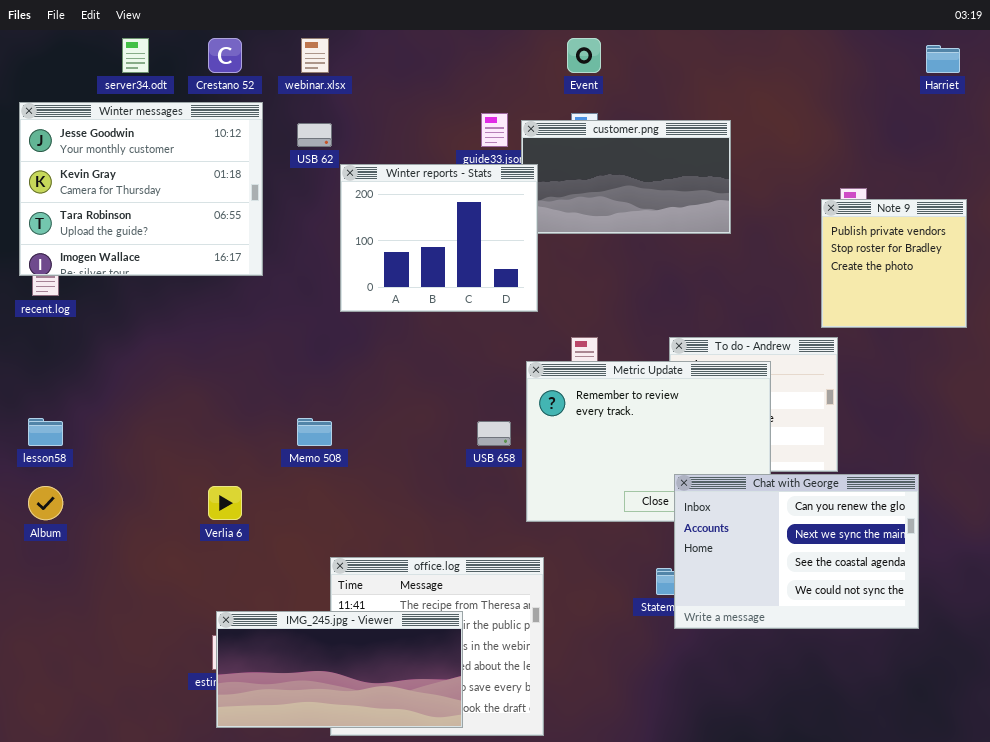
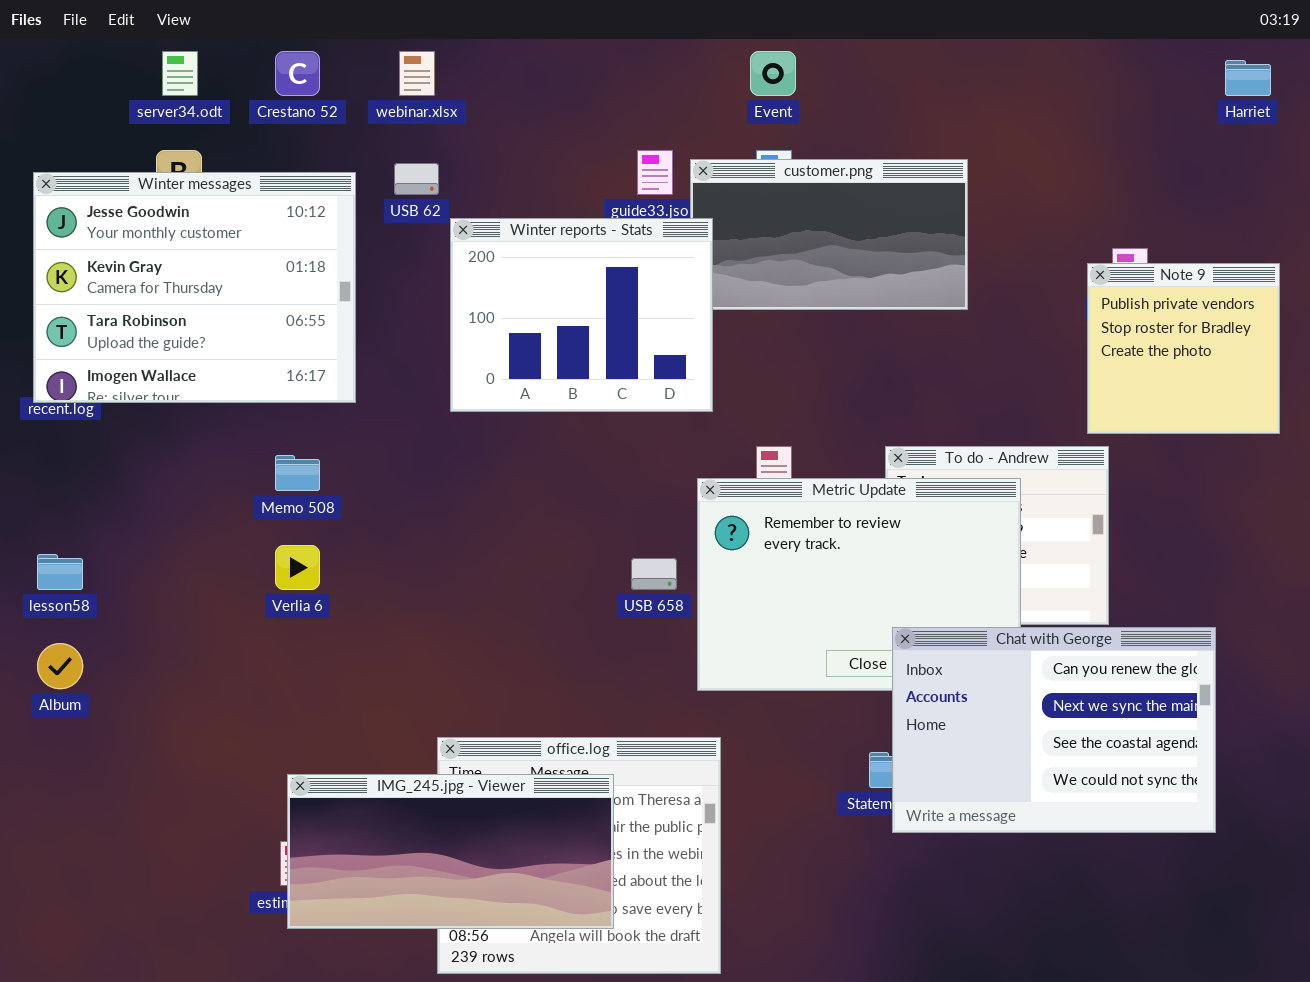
Winter messages: [19,102,263,276] -> [33,172,356,403], moved
Memo 508: [297,418,332,446] -> [275,455,320,491], moved
Verlia 6: [208,486,242,520] -> [275,545,320,590], moved
IMG_245.jpg - Viewer: [216,611,463,728] -> [287,774,614,929], moved

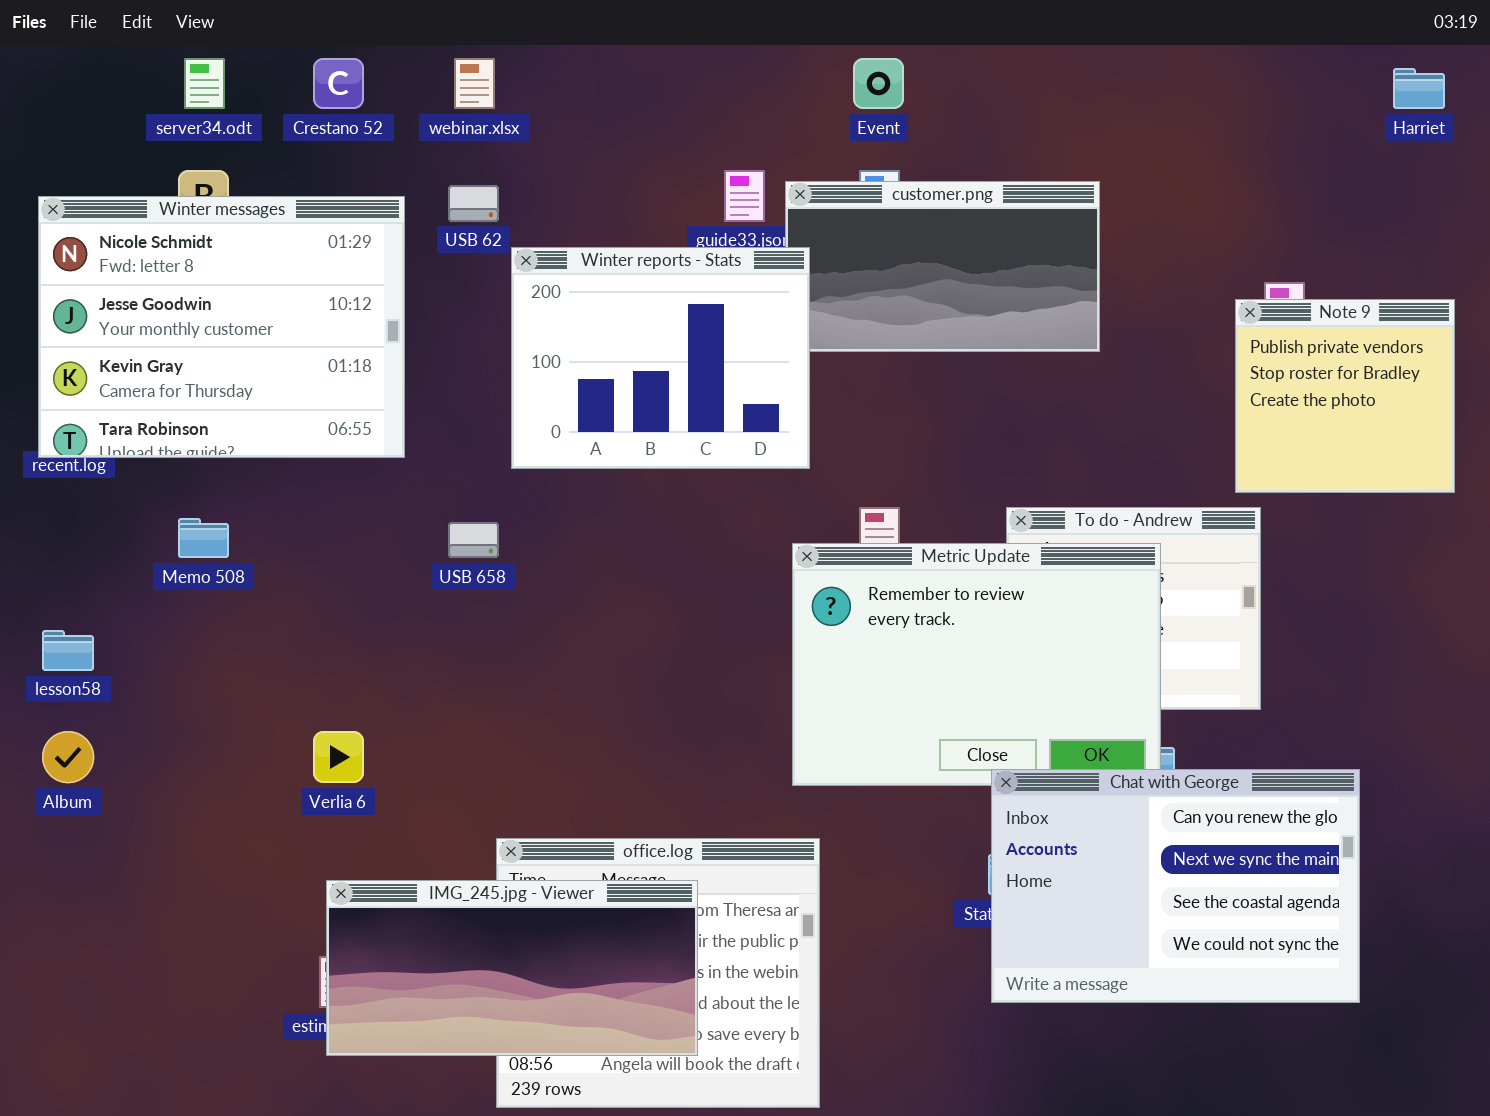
Winter messages: [33,172,356,403] -> [38,196,405,458], scrolled up 1 row
Memo 508: [275,455,320,491] -> [178,518,229,558], moved
Verlia 6: [275,545,320,590] -> [313,731,364,783], moved
USB 658: [631,558,677,590] -> [448,522,499,558], moved
Chat with George: [892,627,1216,833] -> [991,769,1360,1003], moved

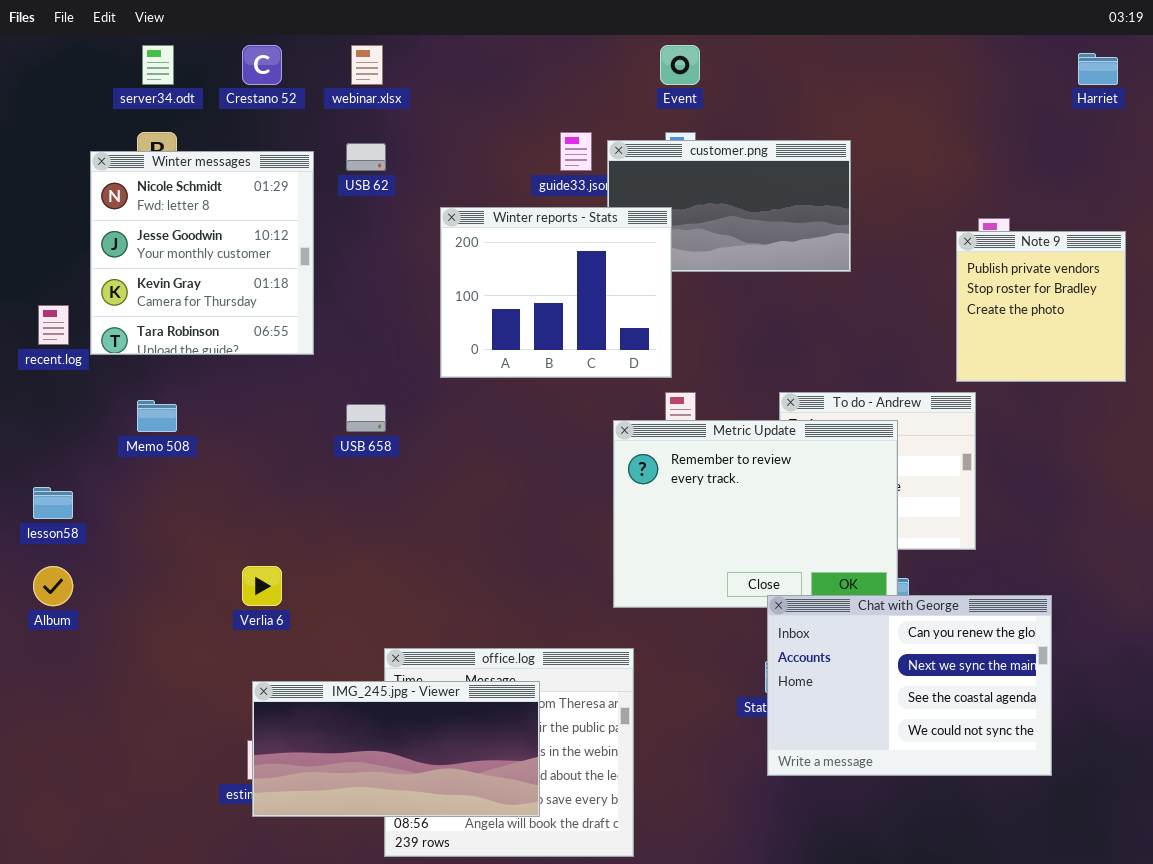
Winter messages: [38,196,405,458] -> [90,151,314,355], resized
Winter reports - Stats: [511,247,810,469] -> [440,207,672,378], moved

